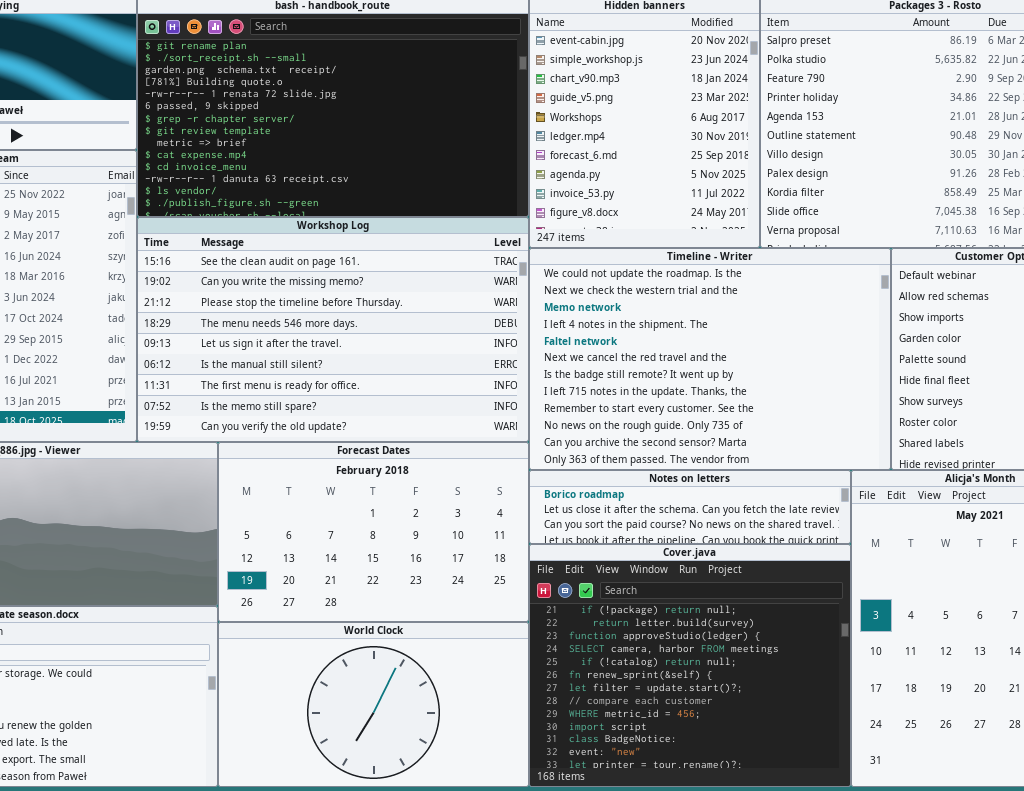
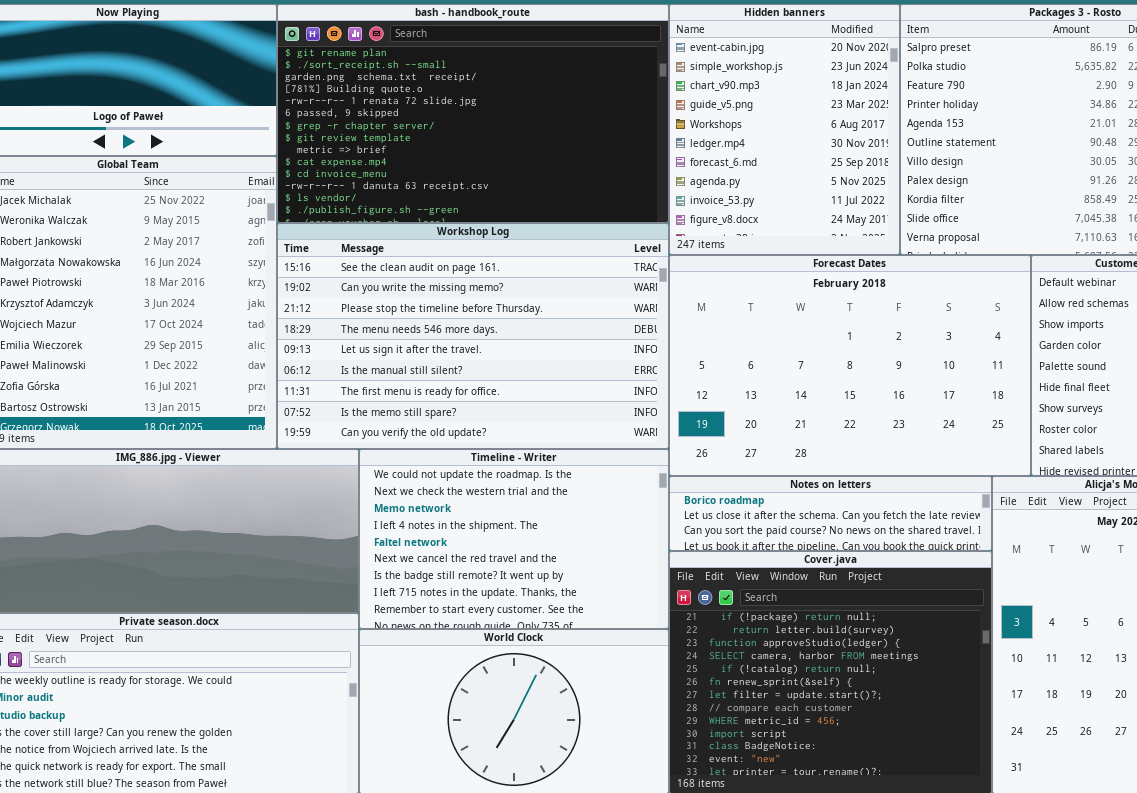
Timeline - Writer: [529,248,891,470] -> [359,449,669,629], moved, resized
Forecast Dates: [218,442,529,622] -> [669,255,1031,476], moved, resized

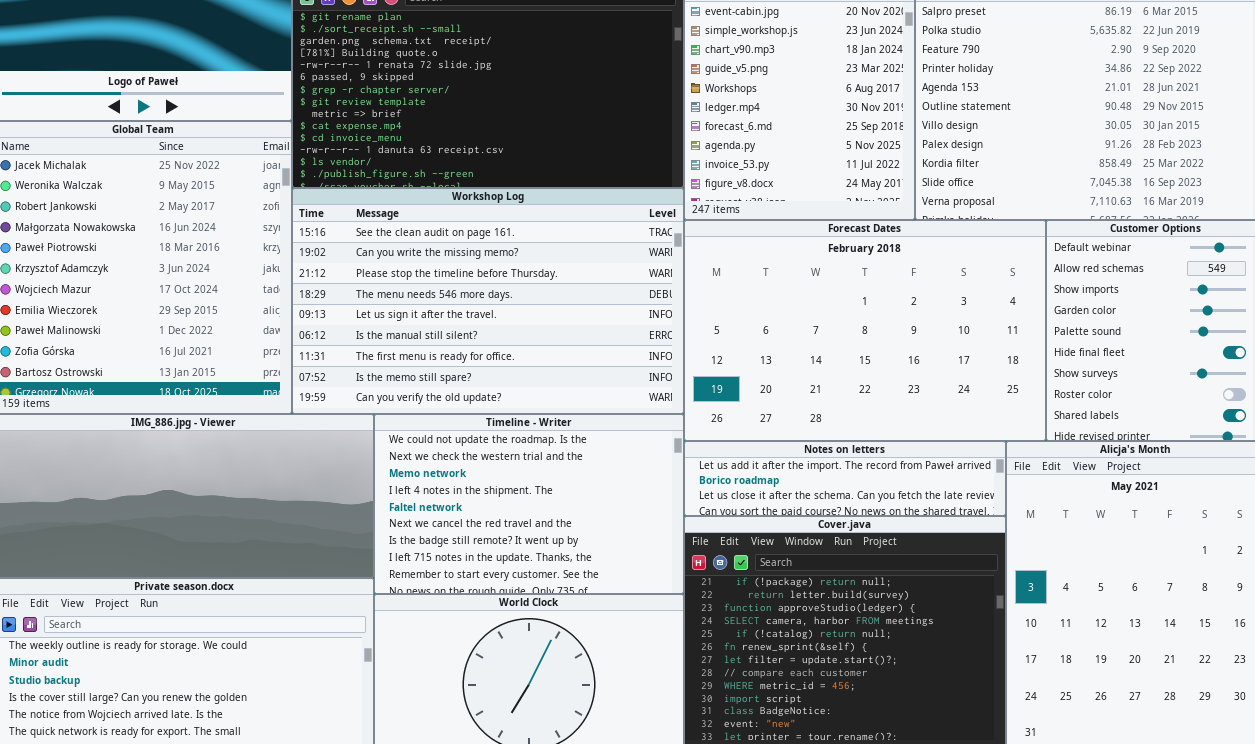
Notes on letters: [669,476,992,551] -> [684,441,1006,516], scrolled up 1 row

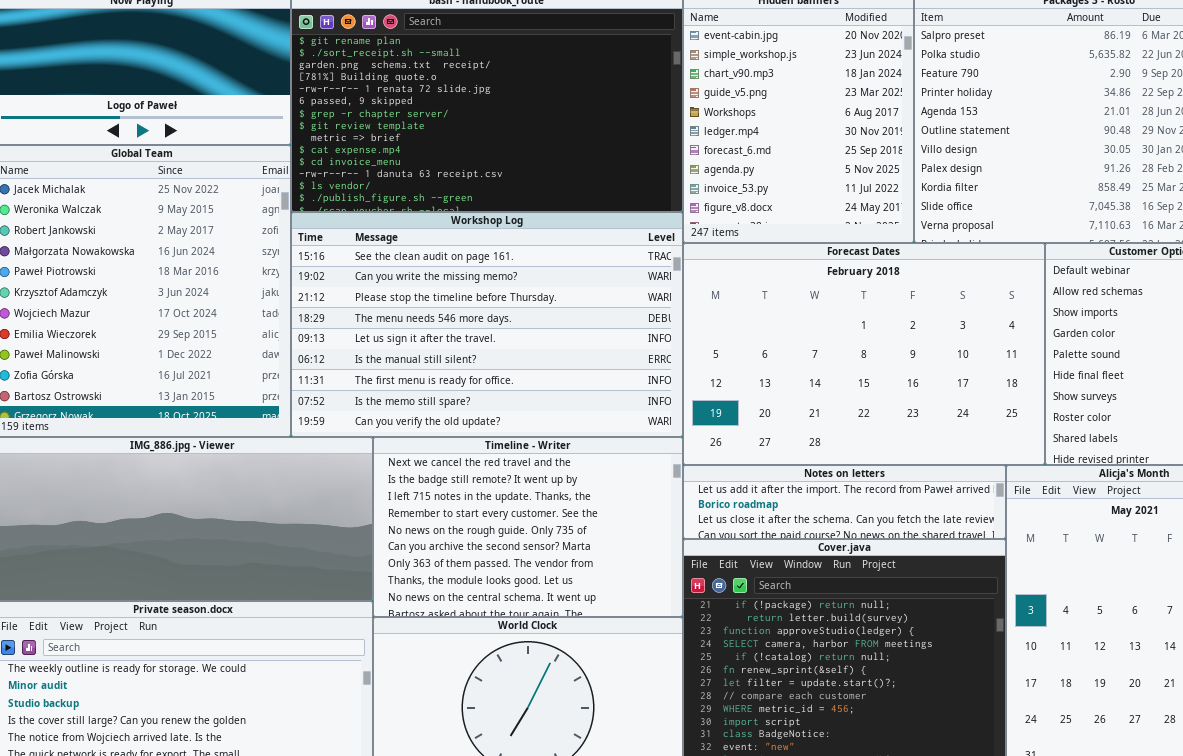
Timeline - Writer: [374,414,684,594] -> [373,437,683,617], scrolled down 5 rows

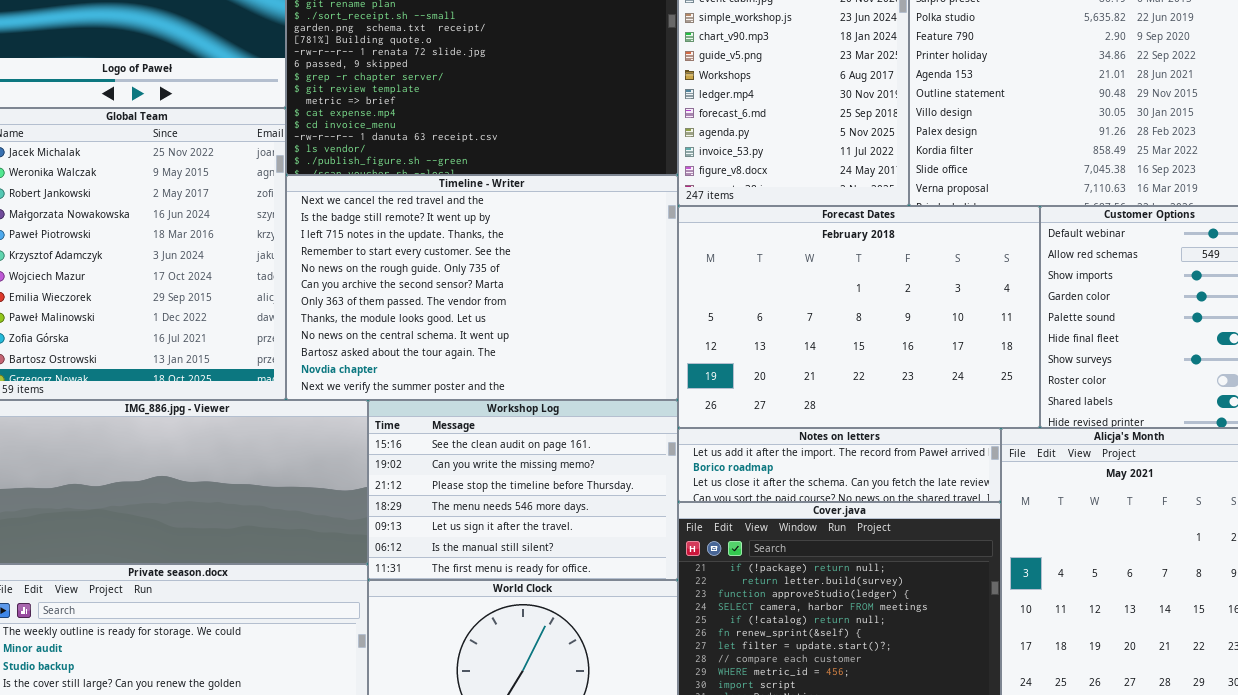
Workshop Log: [291,212,683,437] -> [368,400,678,580], moved, resized
Timeline - Writer: [373,437,683,617] -> [286,175,678,400], moved, resized

